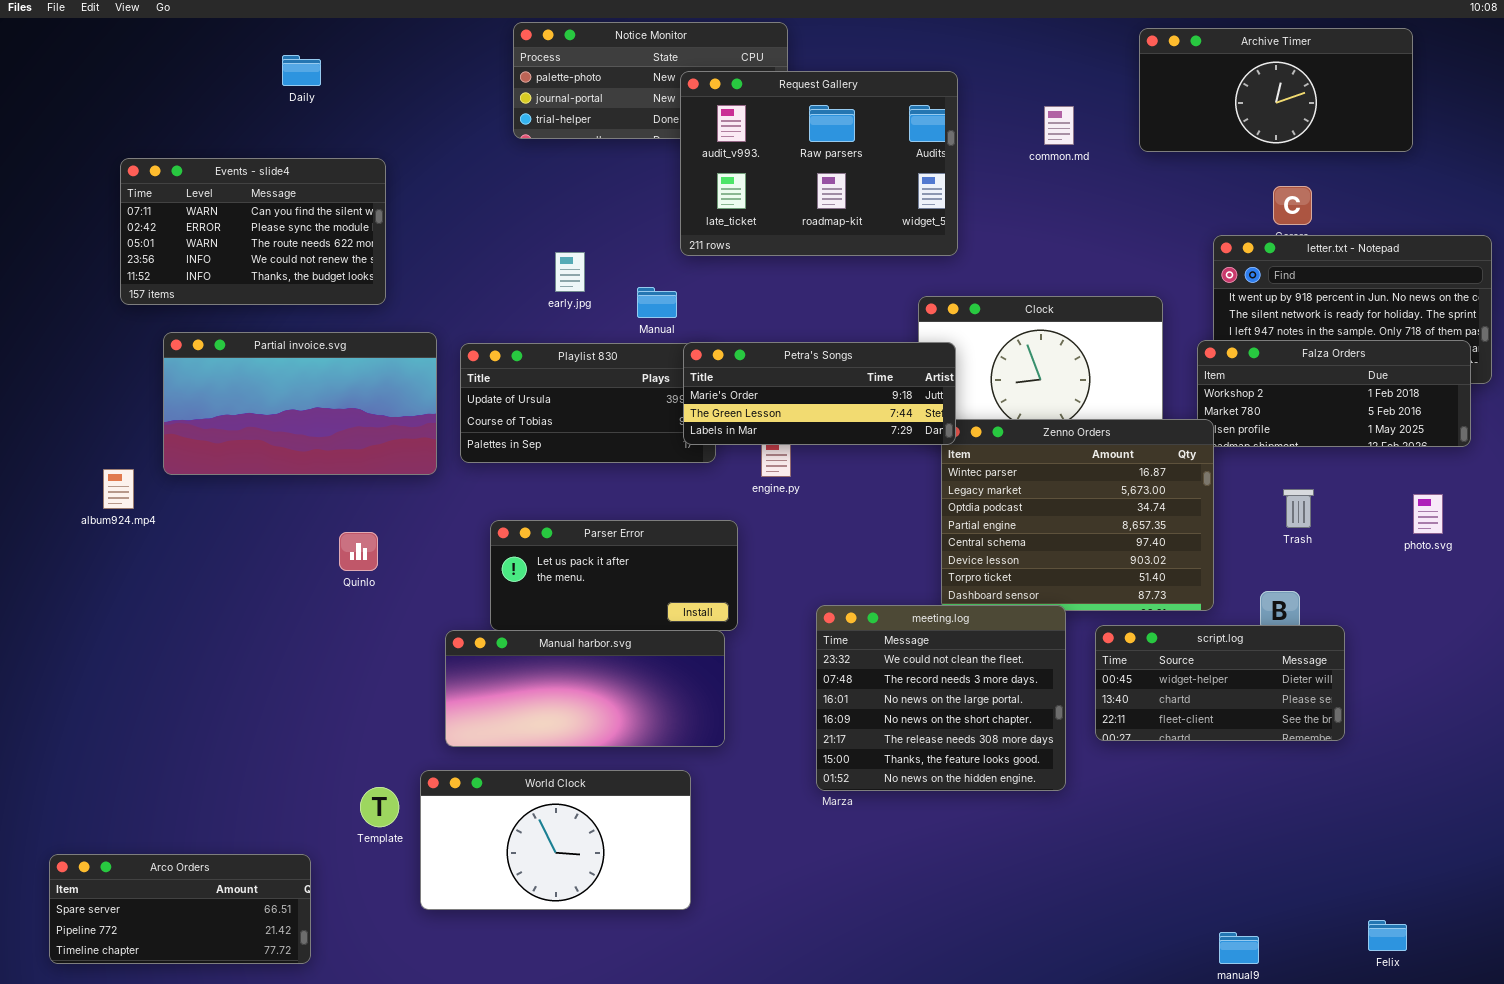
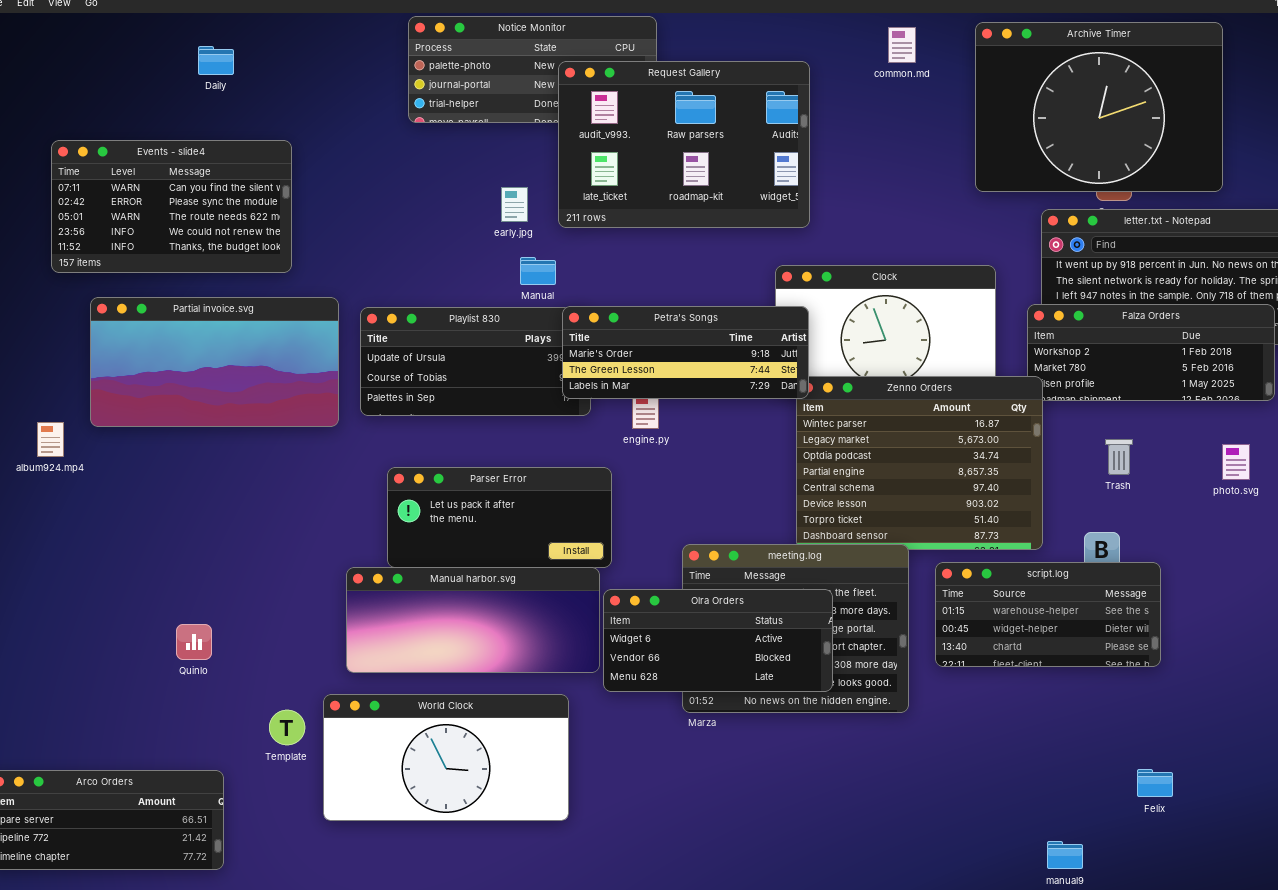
Archive Timer: [1139,28,1413,152] -> [975,22,1223,192], resized
common.md: [1044,106,1074,145] -> [888,27,916,63], moved
early.jpg: [555,252,585,292] -> [501,187,528,222], moved
Quinlo: [339,532,378,571] -> [176,624,212,660], moved
script.log: [1095,625,1345,741] -> [935,562,1161,667], scrolled up 1 row
Olra Orders: none -> [603,589,833,692], opened
Felix: [1368,920,1407,951] -> [1137,769,1173,797], moved

